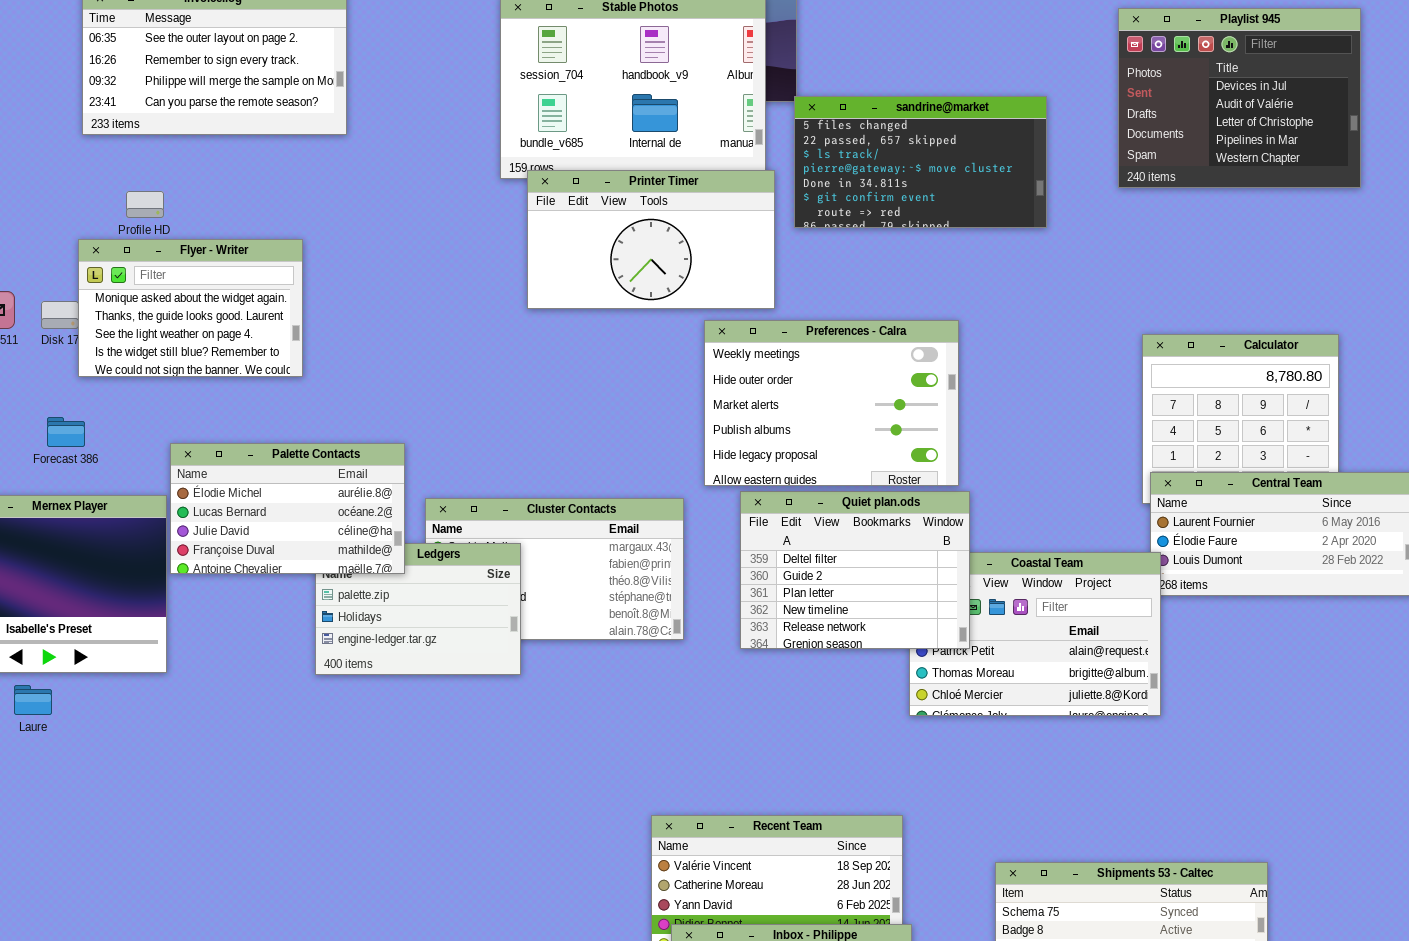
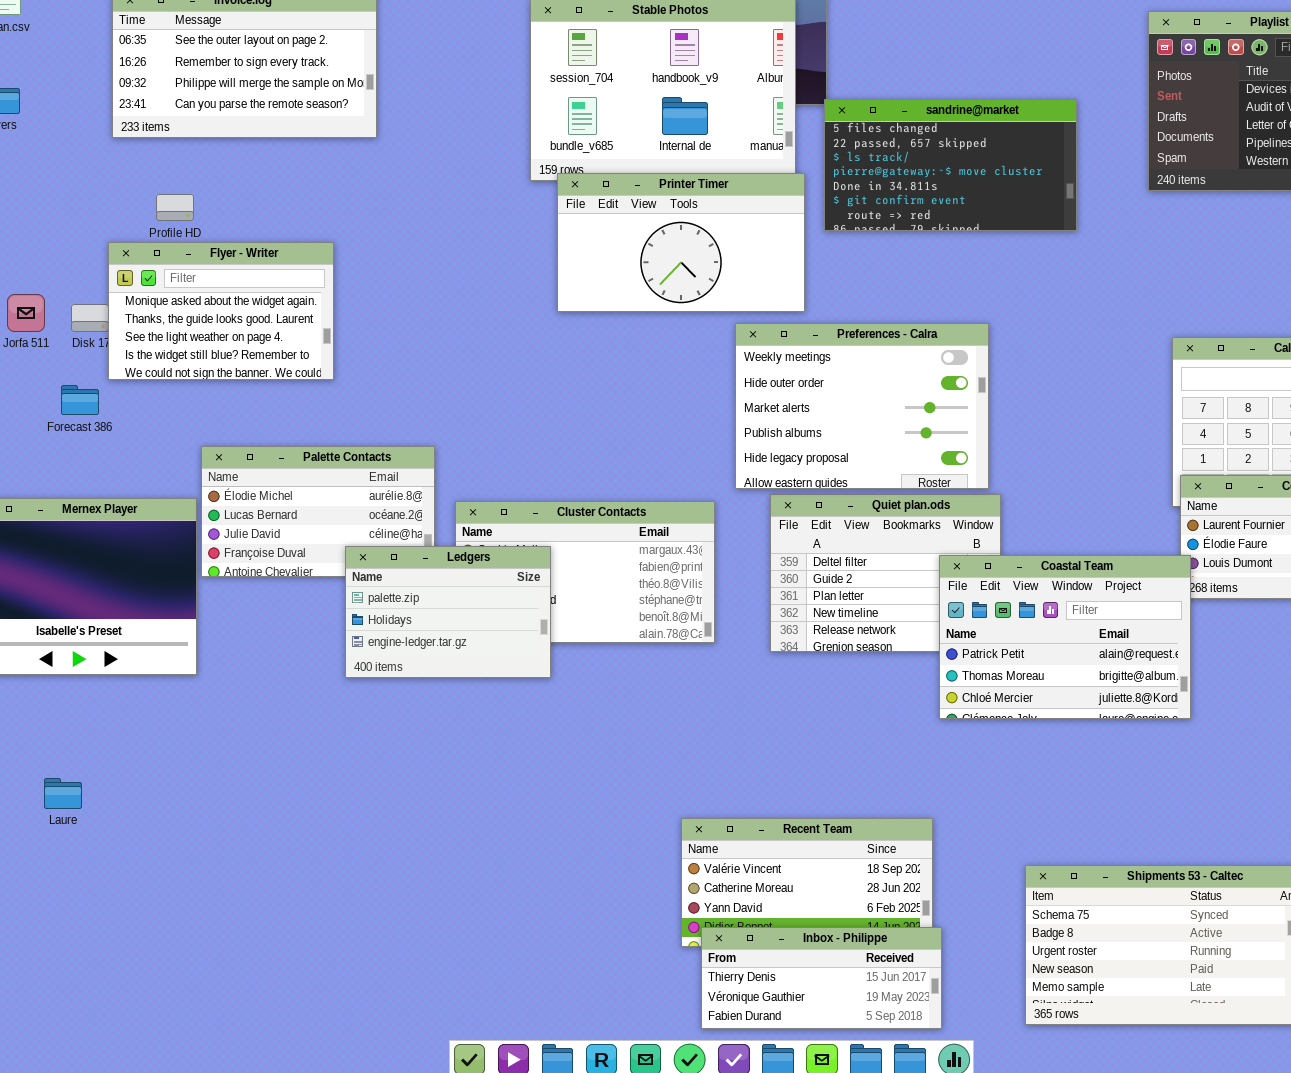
Forecast 386: [47,417,85,447] -> [61,385,99,415], moved
Ledgers: [315,543,521,675] -> [345,546,551,678], raised
Coastal Team: [909,552,1161,716] -> [939,555,1191,719], raised
Laure: [14,685,52,715] -> [44,778,82,809], moved

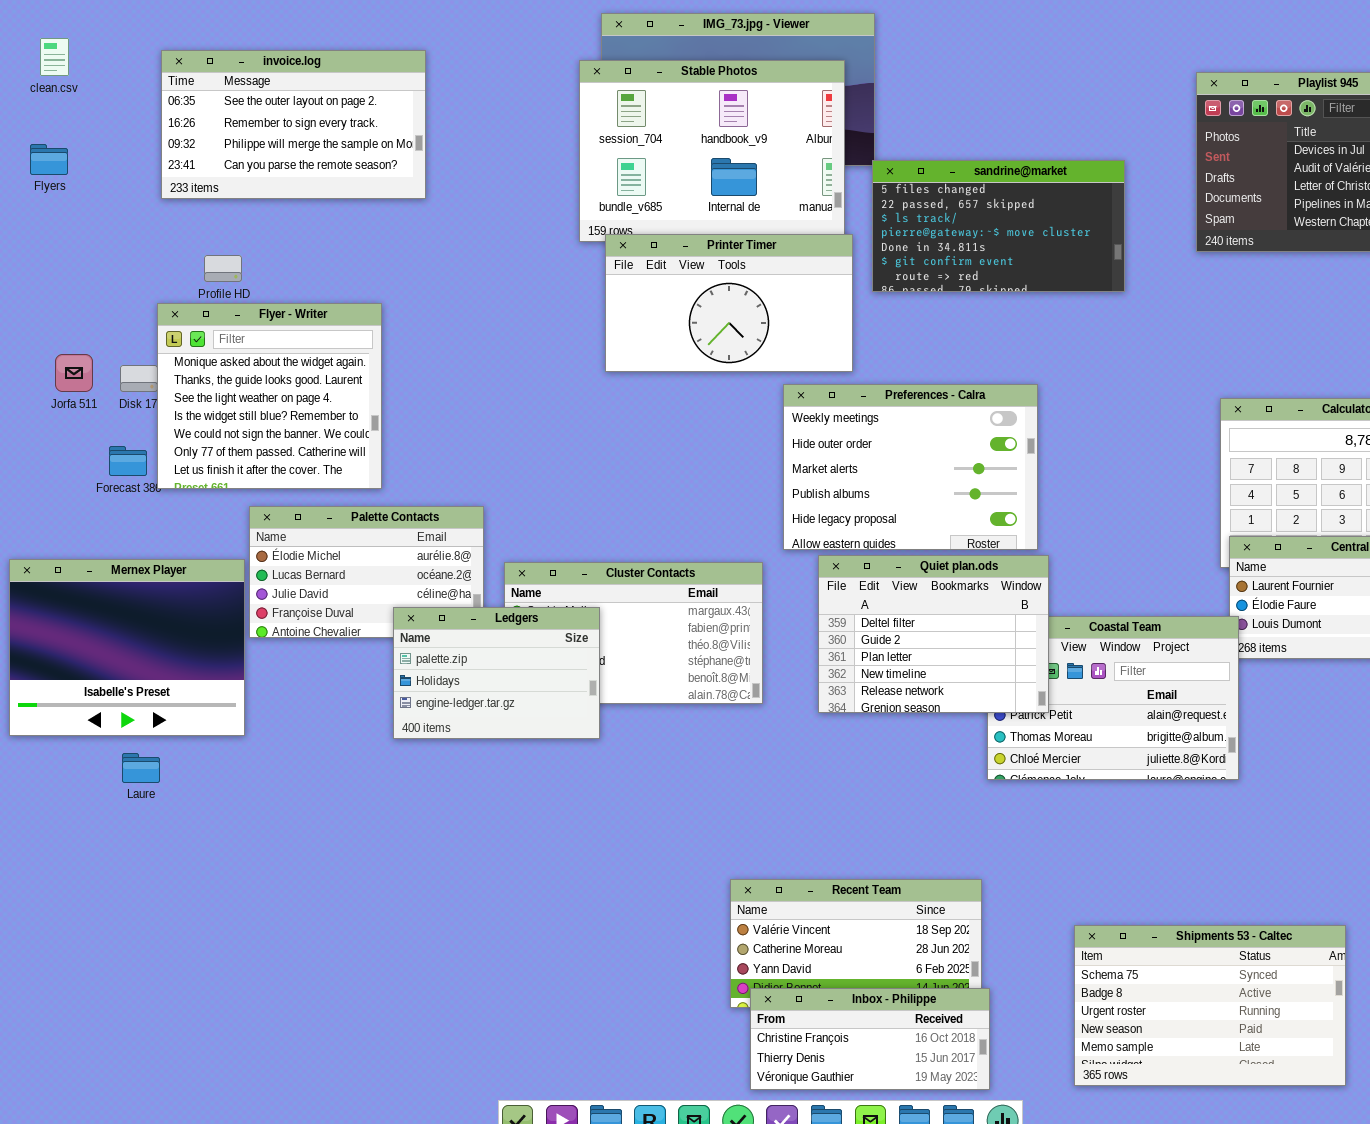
Flyer - Writer: [108,242,334,380] -> [157,303,382,489], resized
Quiet plan.ods: [770,494,1001,652] -> [818,555,1049,713], raised
Laure: [44,778,82,809] -> [122,753,160,783], moved
Inbox - Philippe: [701,927,942,1029] -> [750,988,990,1090], scrolled up 1 row

